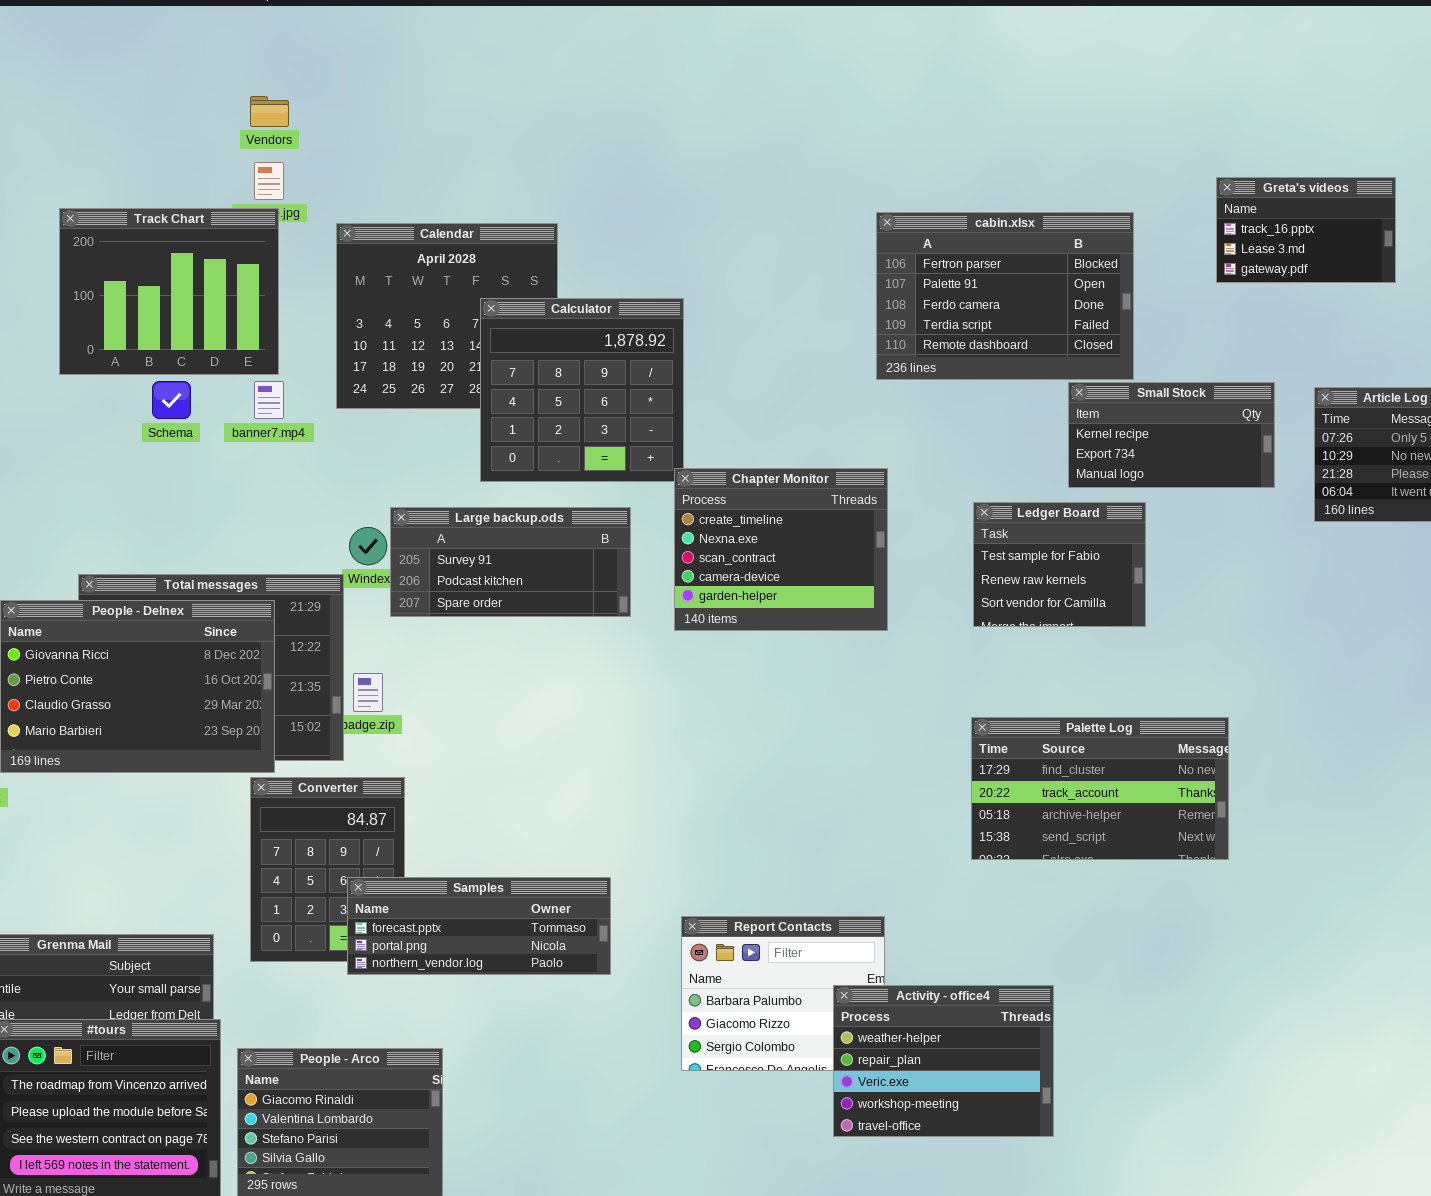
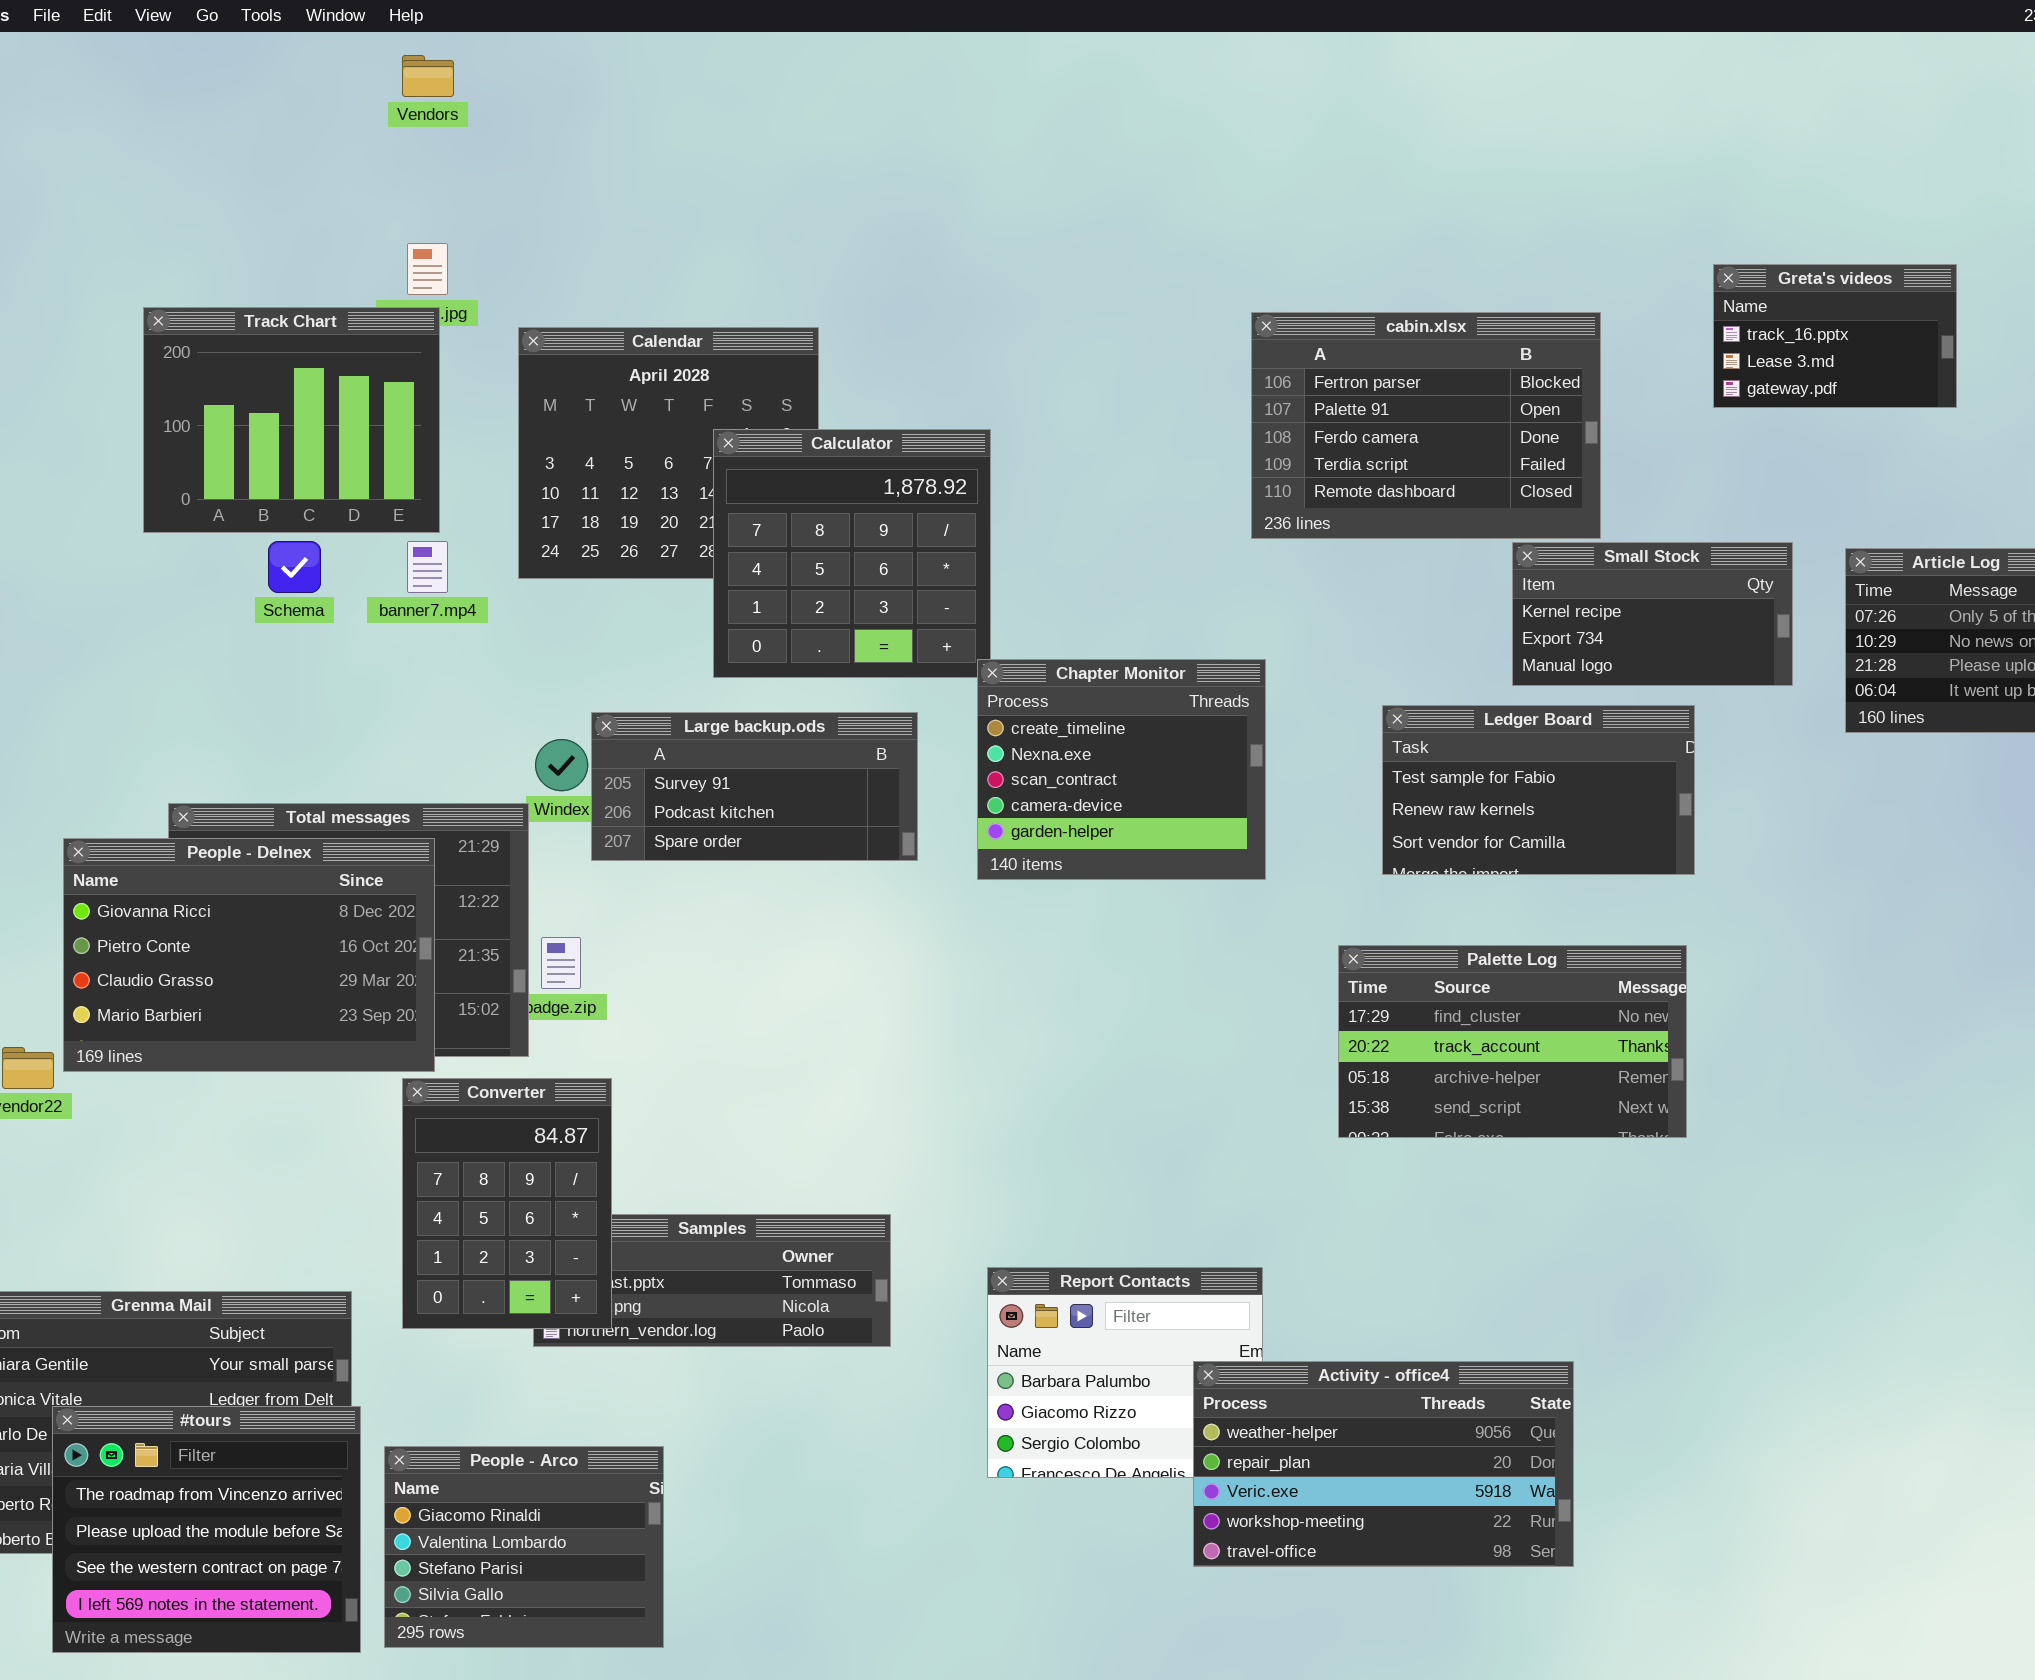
Vendors: [250,96,289,127] -> [402,55,454,97], moved
Ledger Board: [973,502,1146,627] -> [1382,705,1695,875], resized
Palette Log: [971,717,1229,860] -> [1338,945,1687,1138], moved
Converter: [250,777,405,962] -> [402,1078,612,1329], raised
Activity - office4: [833,985,1054,1137] -> [1193,1361,1574,1567], resized

